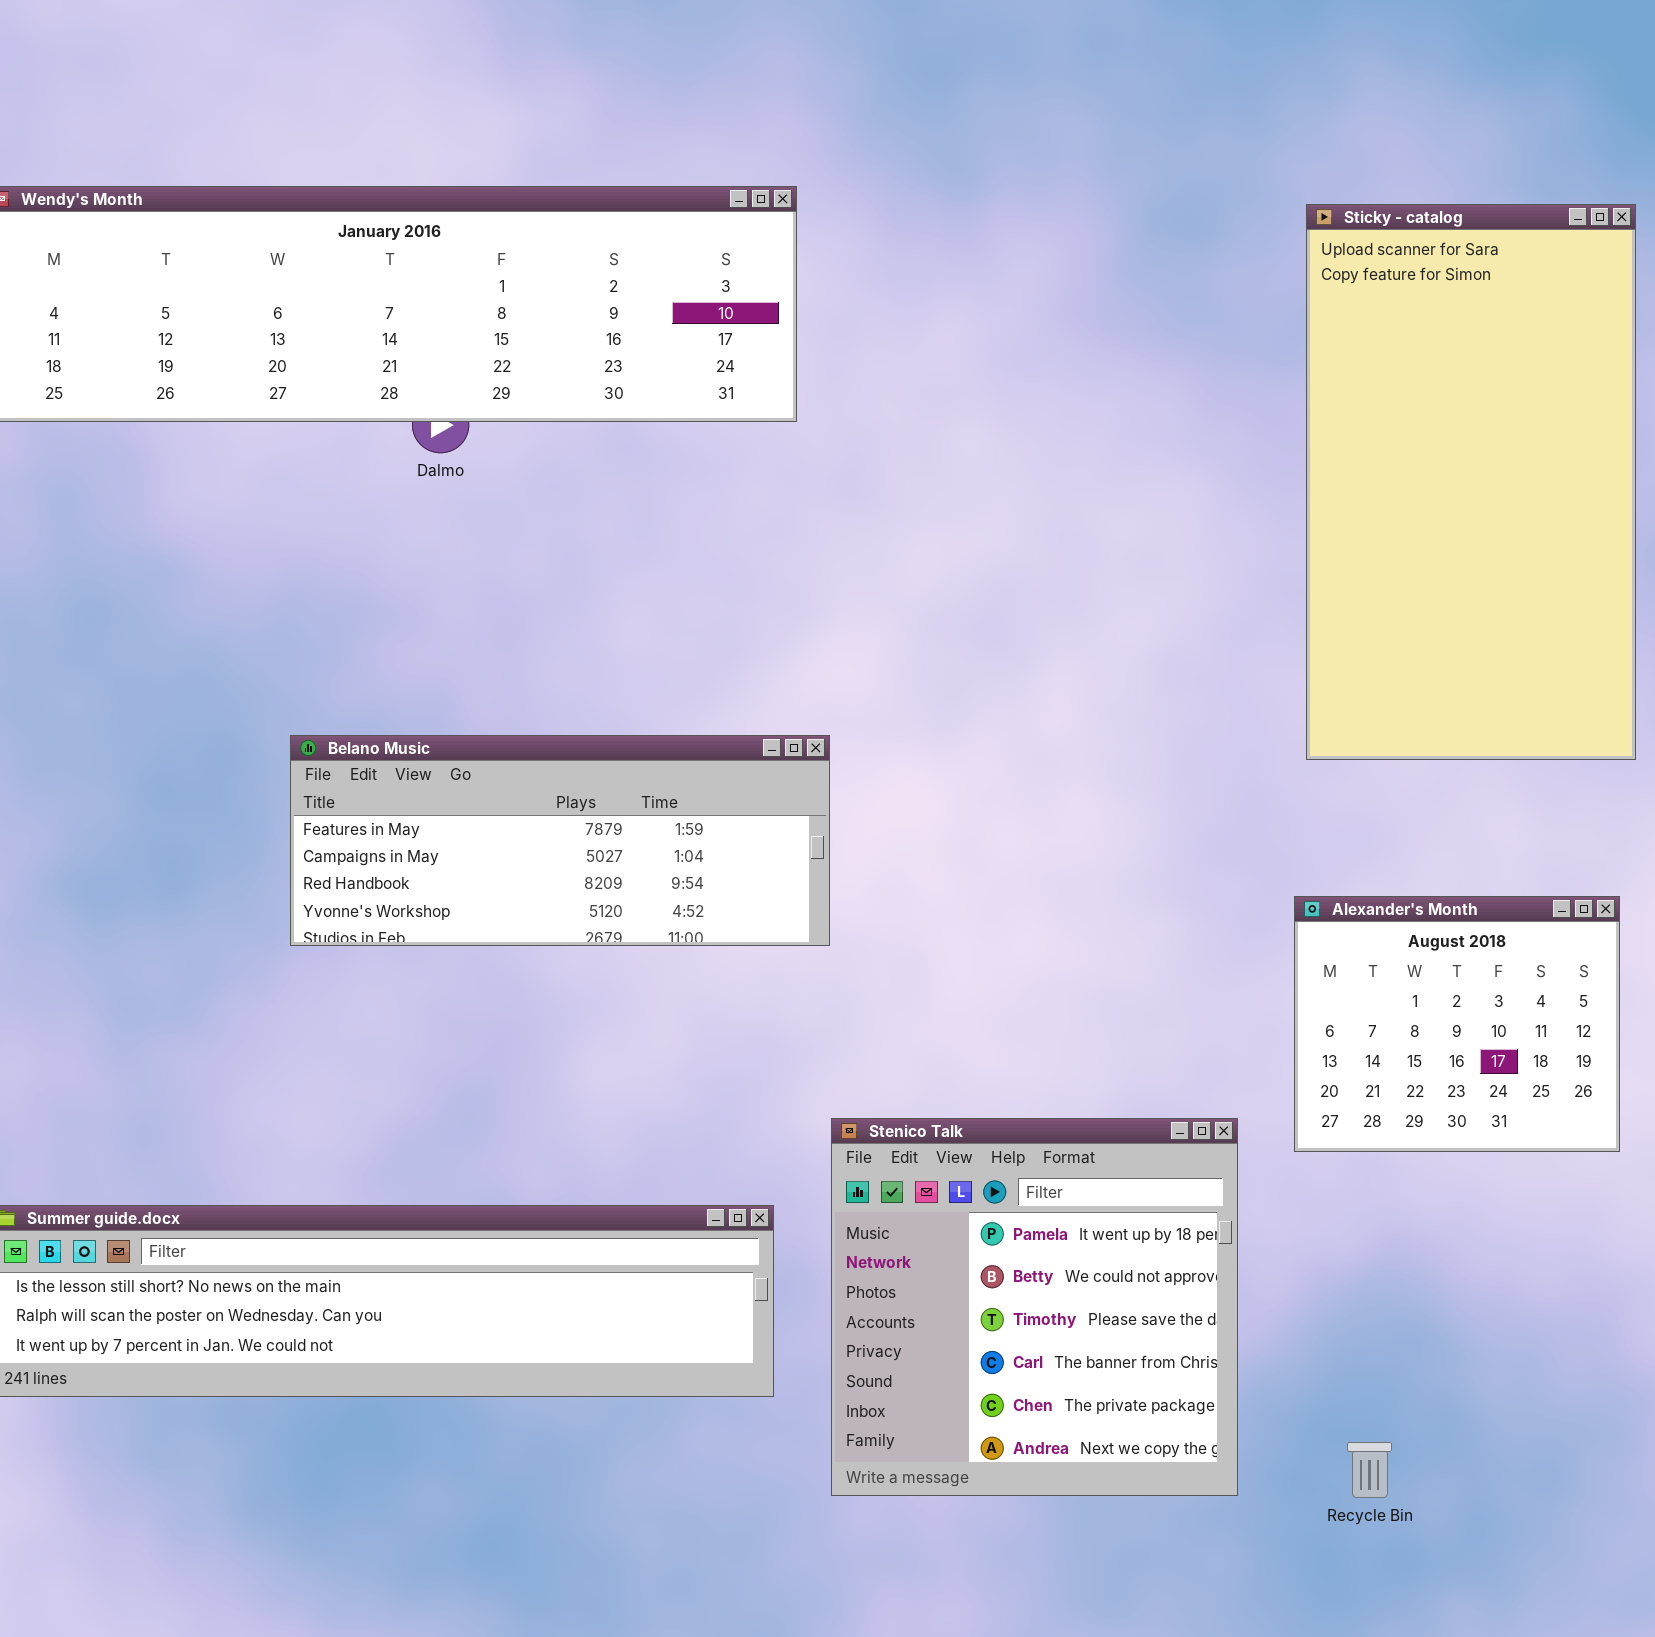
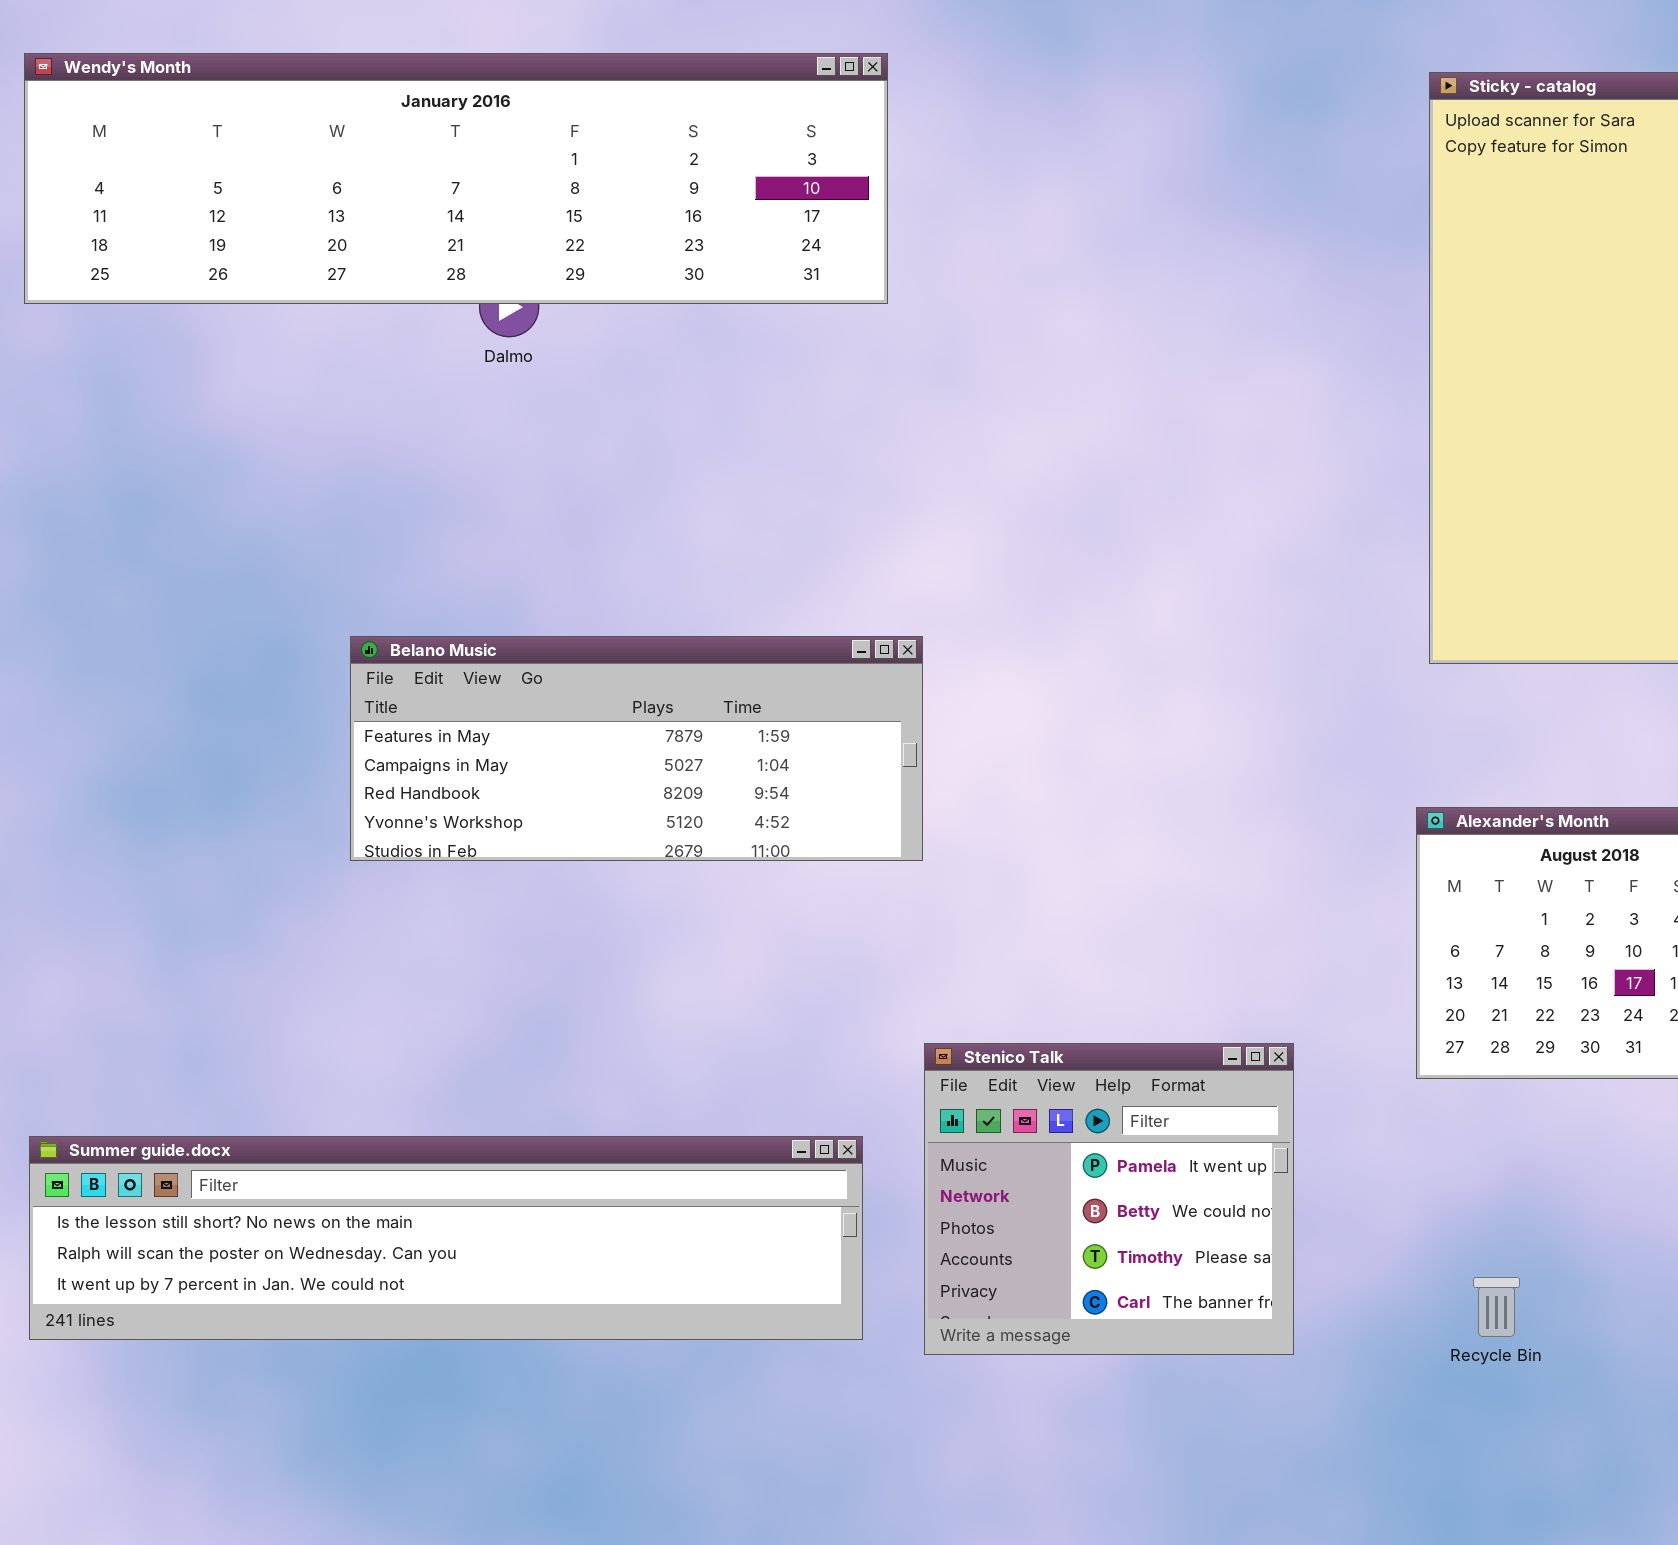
Stenico Talk: [831,1118,1238,1496] -> [924,1043,1294,1355], resized
Recycle Bin: [1347,1442,1392,1498] -> [1473,1277,1520,1337], moved

